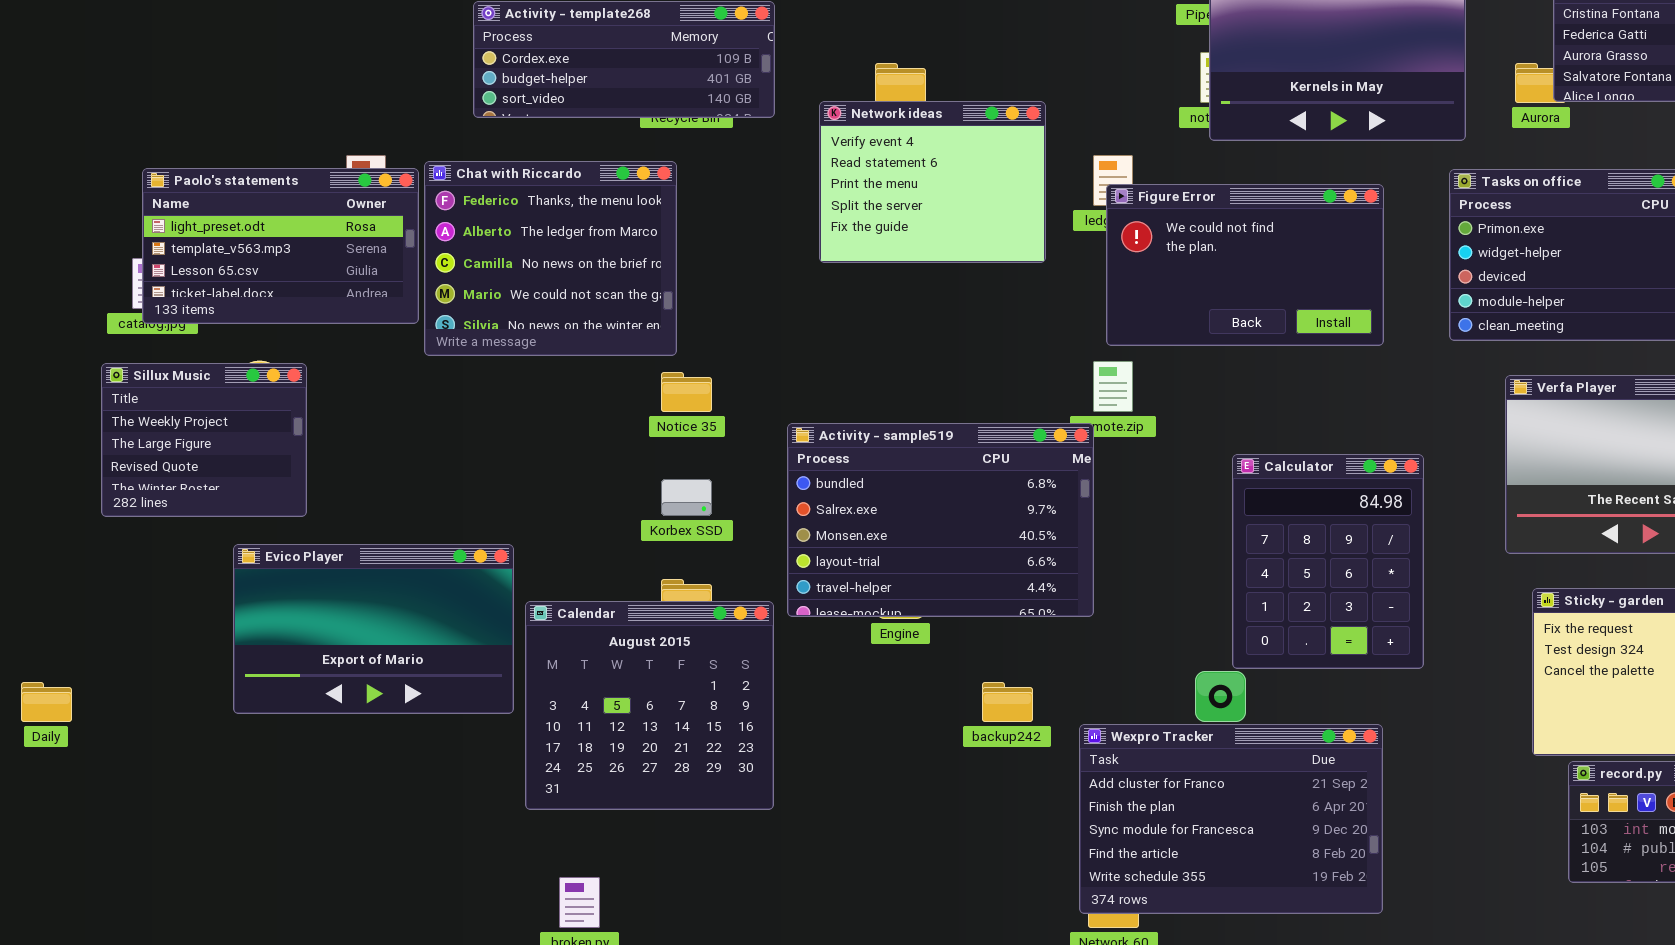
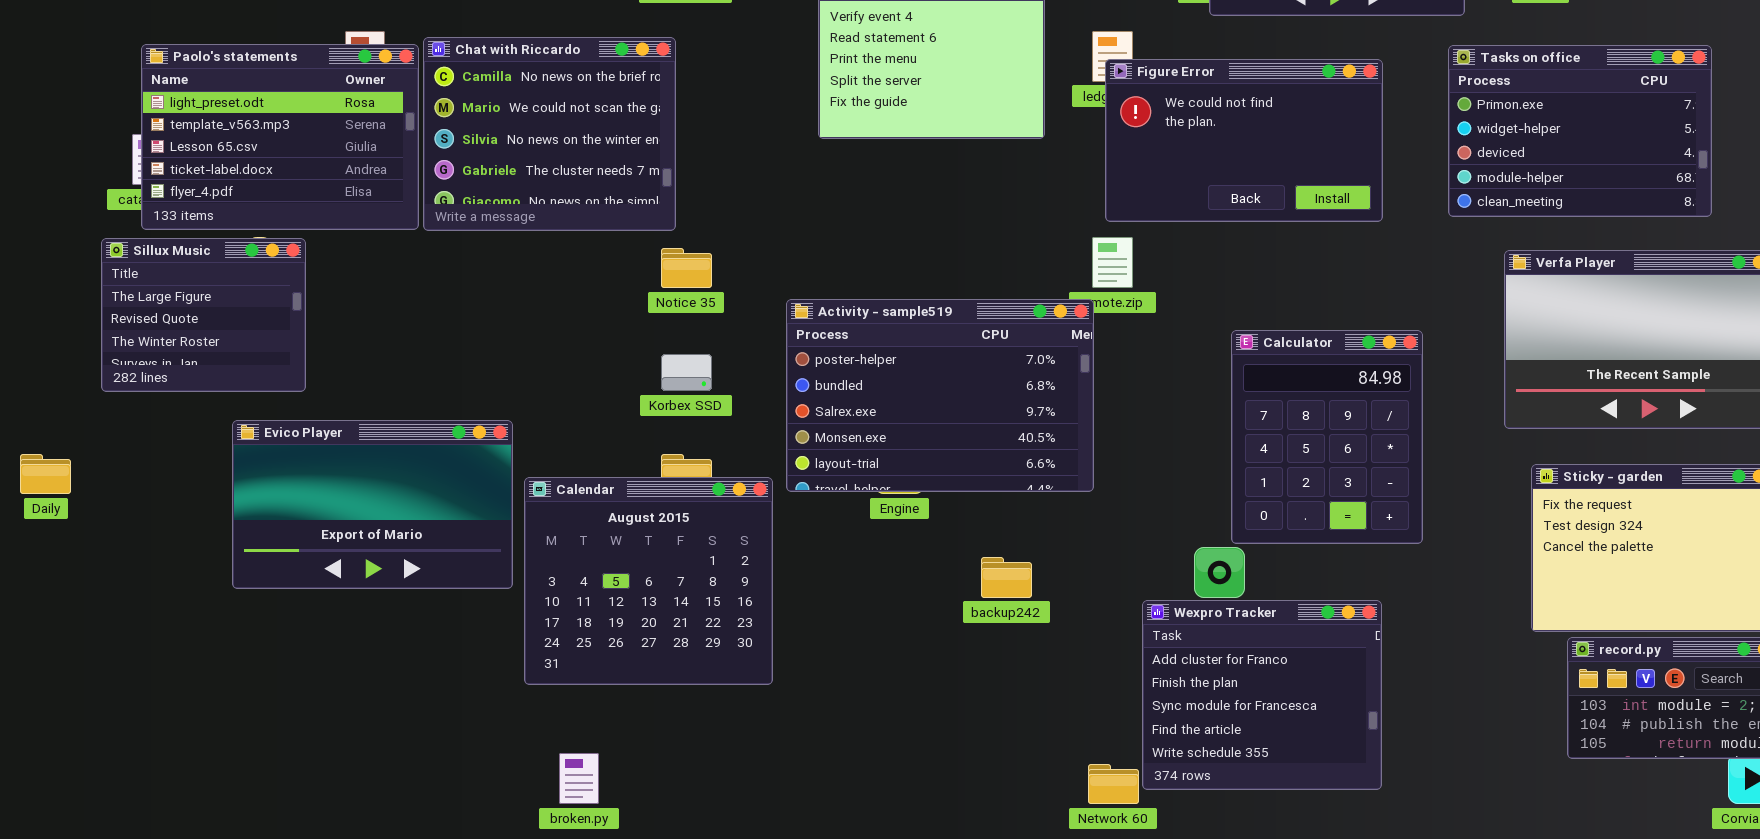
Chat with Riccardo: [424,161,677,356] -> [423,37,676,231], scrolled down 2 rows
Paolo's statements: [142,168,419,324] -> [141,44,419,230], resized
Sillux Music: [101,363,307,517] -> [101,238,306,392], scrolled down 1 row
Activity - sample519: [787,423,1094,617] -> [786,299,1094,492], scrolled up 1 row
Daily: [21,682,72,722] -> [20,454,71,494], moved
Wexpro Tracker: [1079,724,1383,914] -> [1142,600,1382,790], resized

